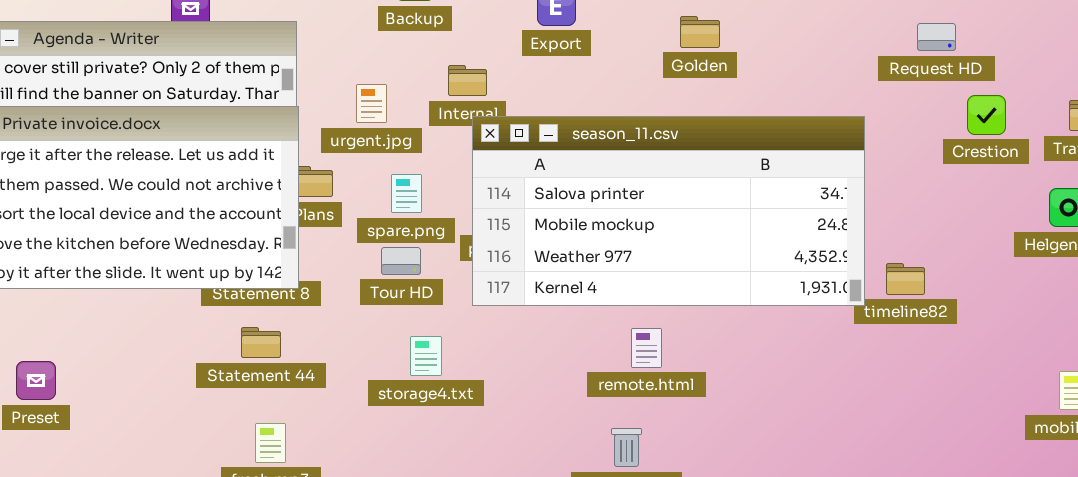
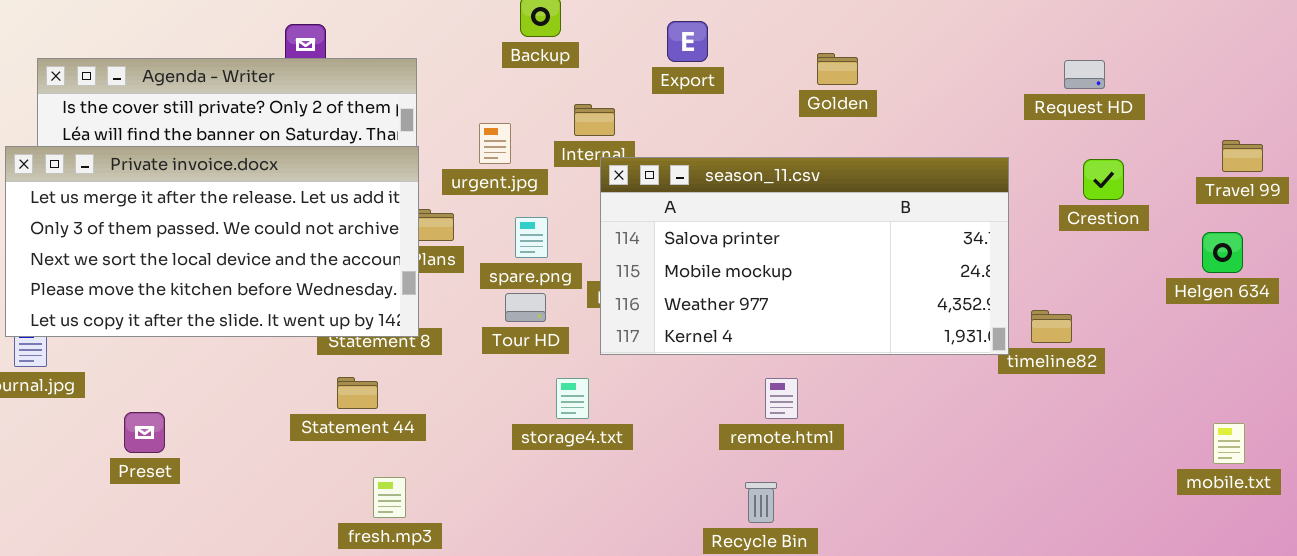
Crestion: [967,95,1006,135] -> [1083,159,1124,200], moved
Statement 44: [241,327,281,358] -> [337,377,378,409], moved
storage4.txt: [410,336,442,376] -> [556,378,589,419], moved

